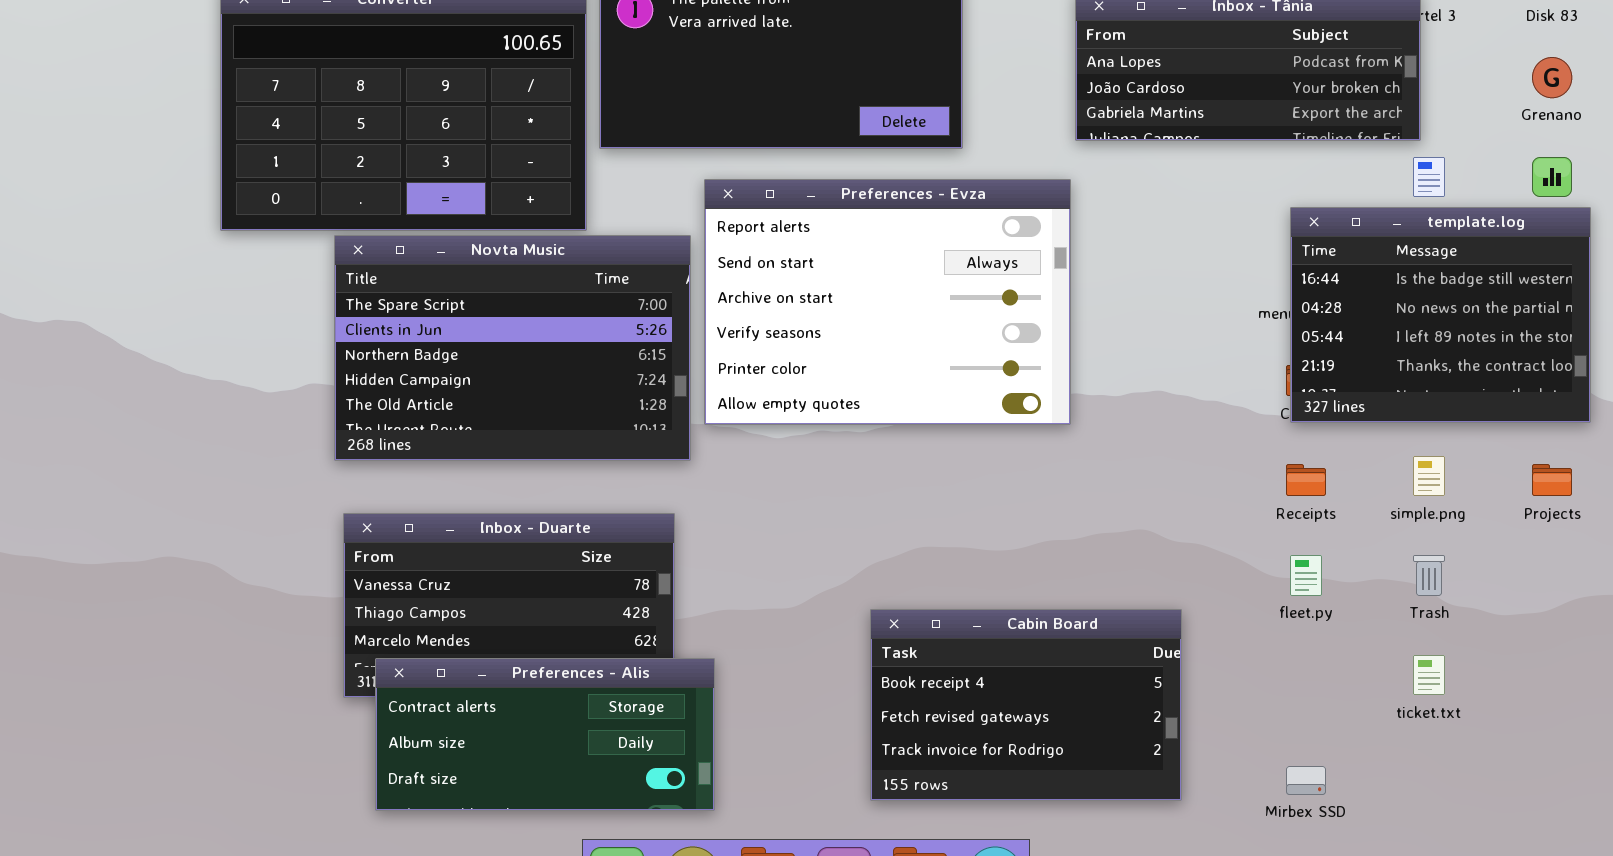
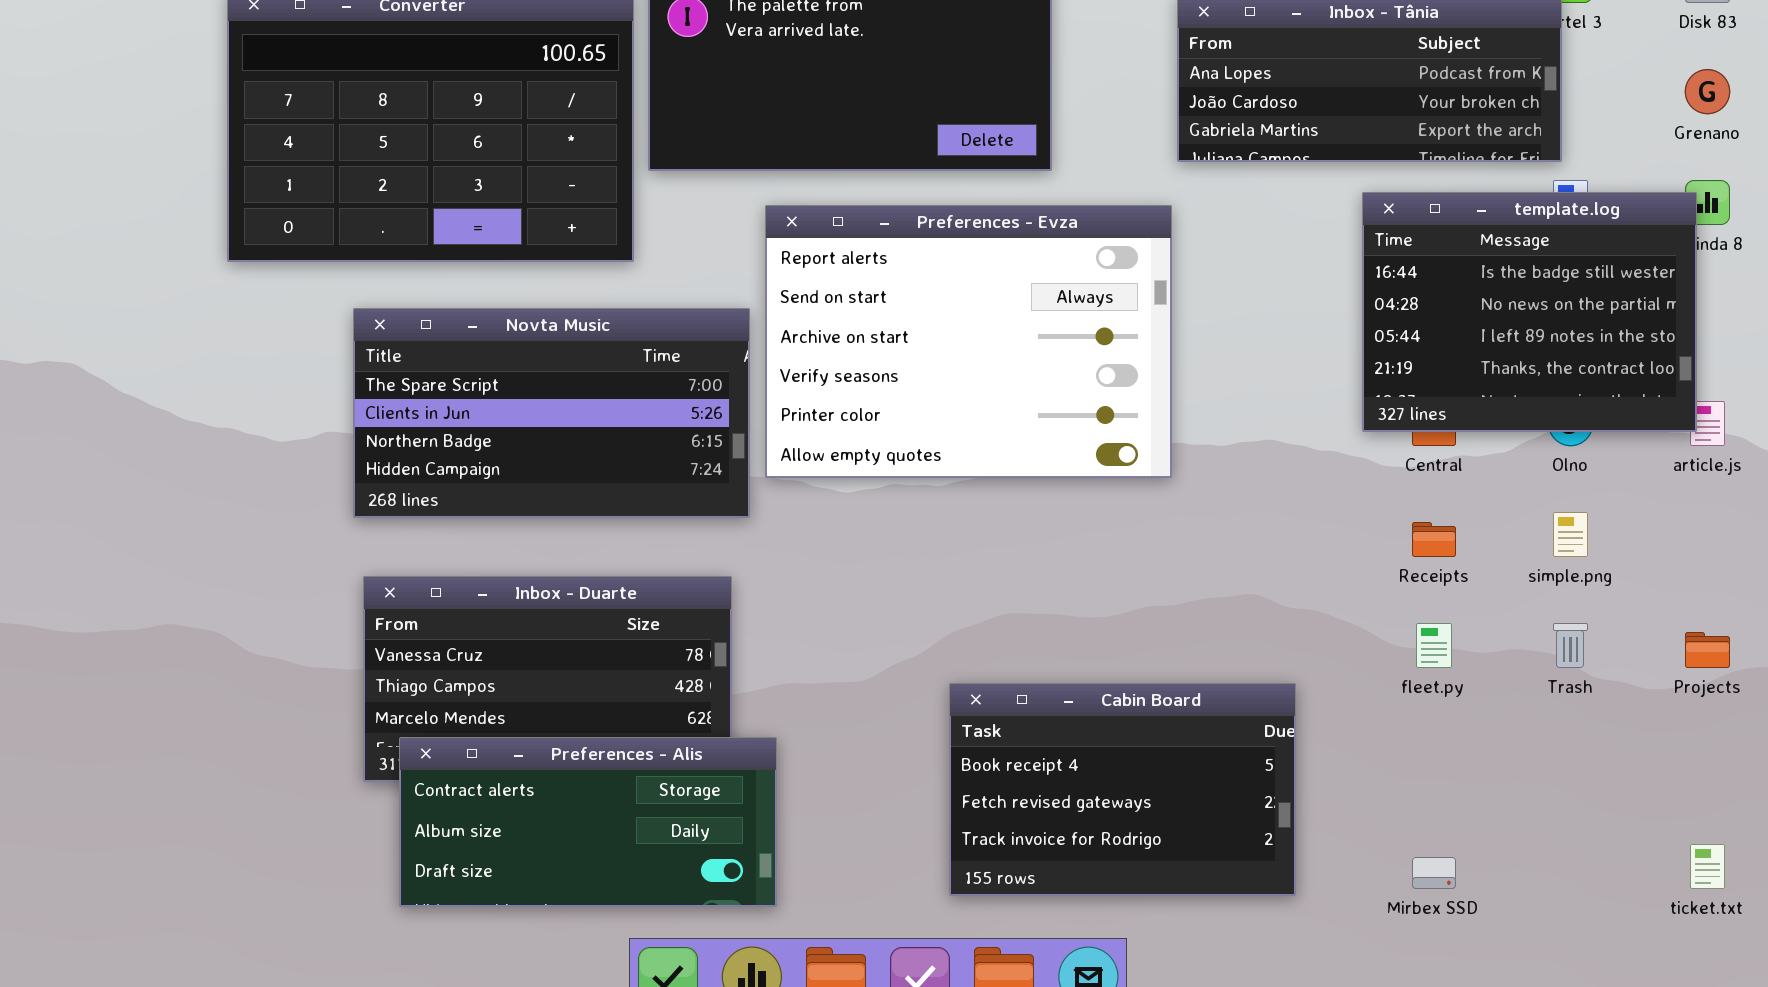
template.log: [1290,207,1591,423] -> [1362,192,1697,432], moved
Novta Music: [334,235,691,461] -> [353,308,750,518], resized
Projects: [1532,464,1572,496] -> [1685,632,1730,668], moved
ticket.txt: [1413,655,1445,695] -> [1690,844,1725,889], moved

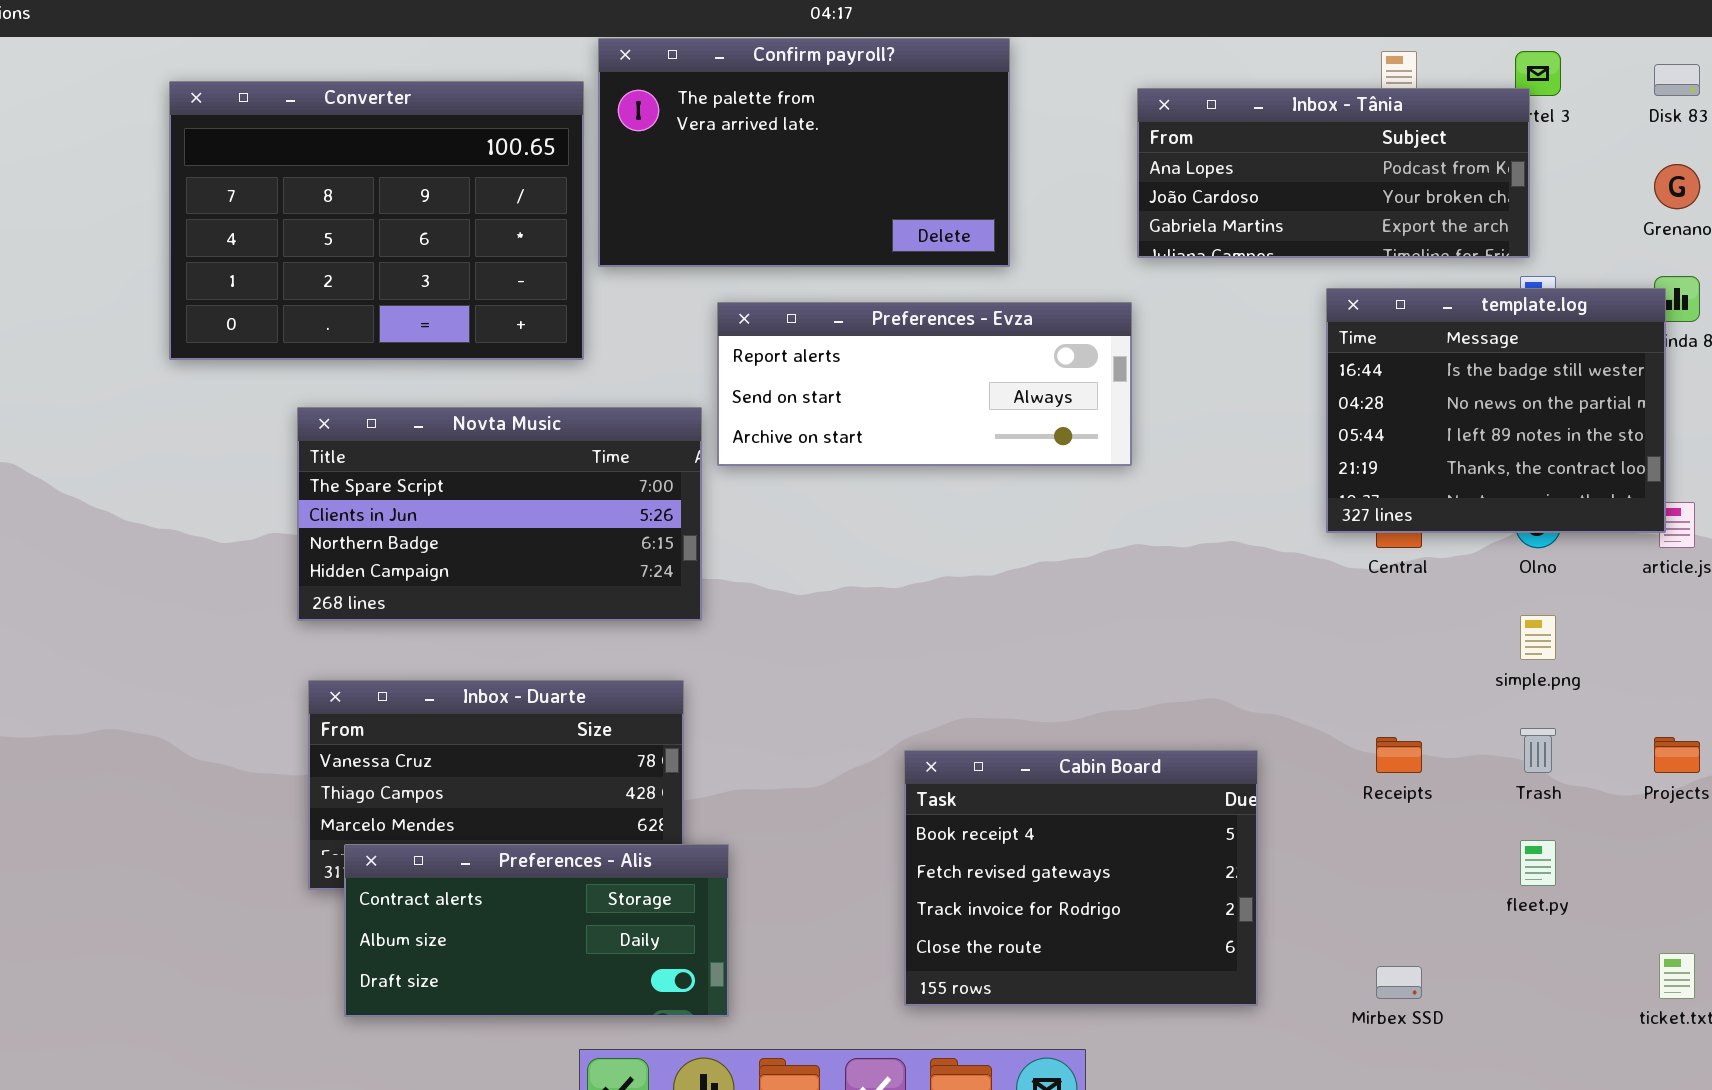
Preferences - Evza: [765,205,1172,478] -> [717,302,1132,466], resized
Receipts: [1412,522,1456,557] -> [1376,737,1422,773], moved
fleet.py: [1416,623,1452,668] -> [1520,840,1556,886], moved
Cabin Board: [949,683,1296,896] -> [904,750,1258,1006], resized

